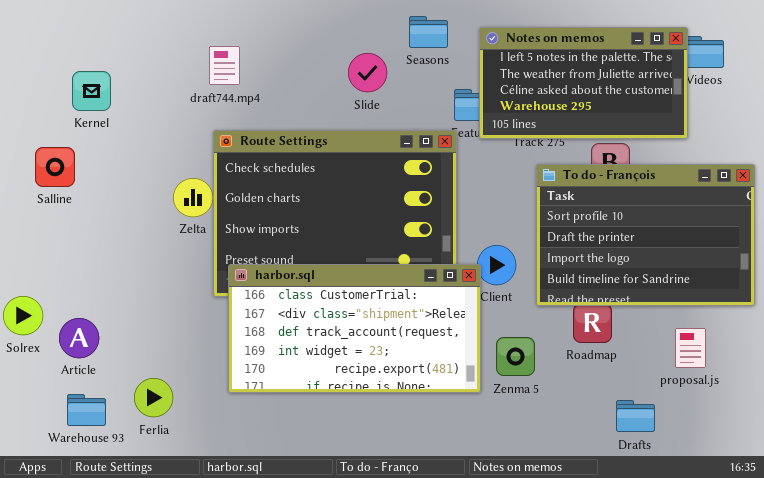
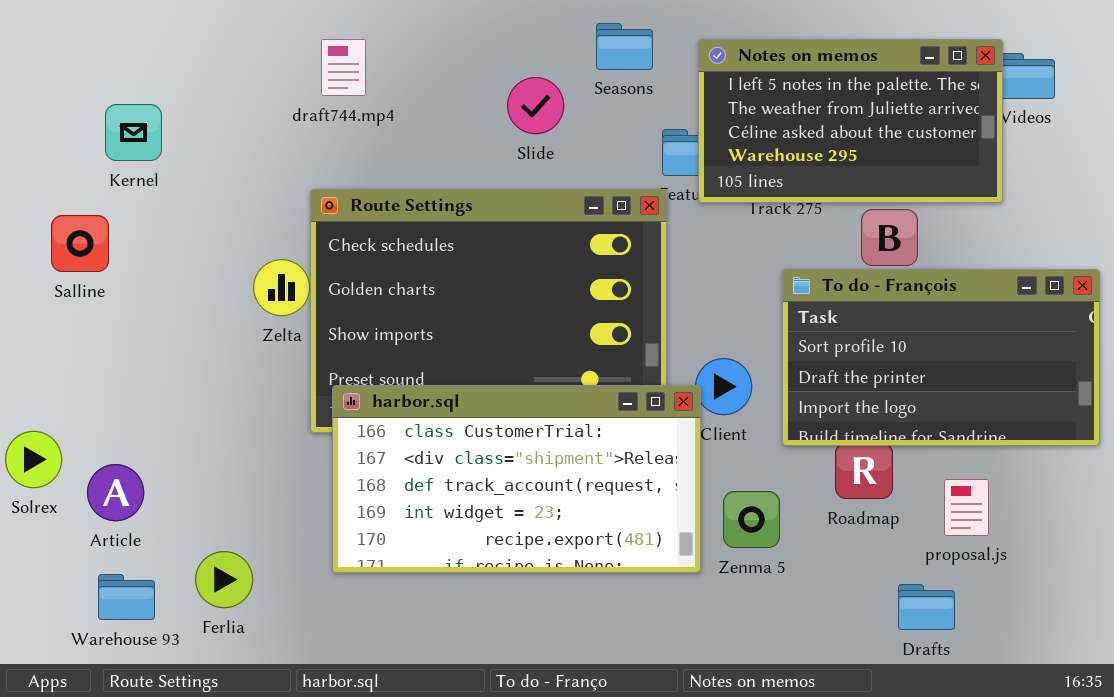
draft744.mp4: [209,46,240,85] -> [321,39,366,96], moved
To do - François: [536,164,755,306] -> [782,269,1100,446], resized
proposal.js: [675,328,706,368] -> [944,479,989,536], moved

